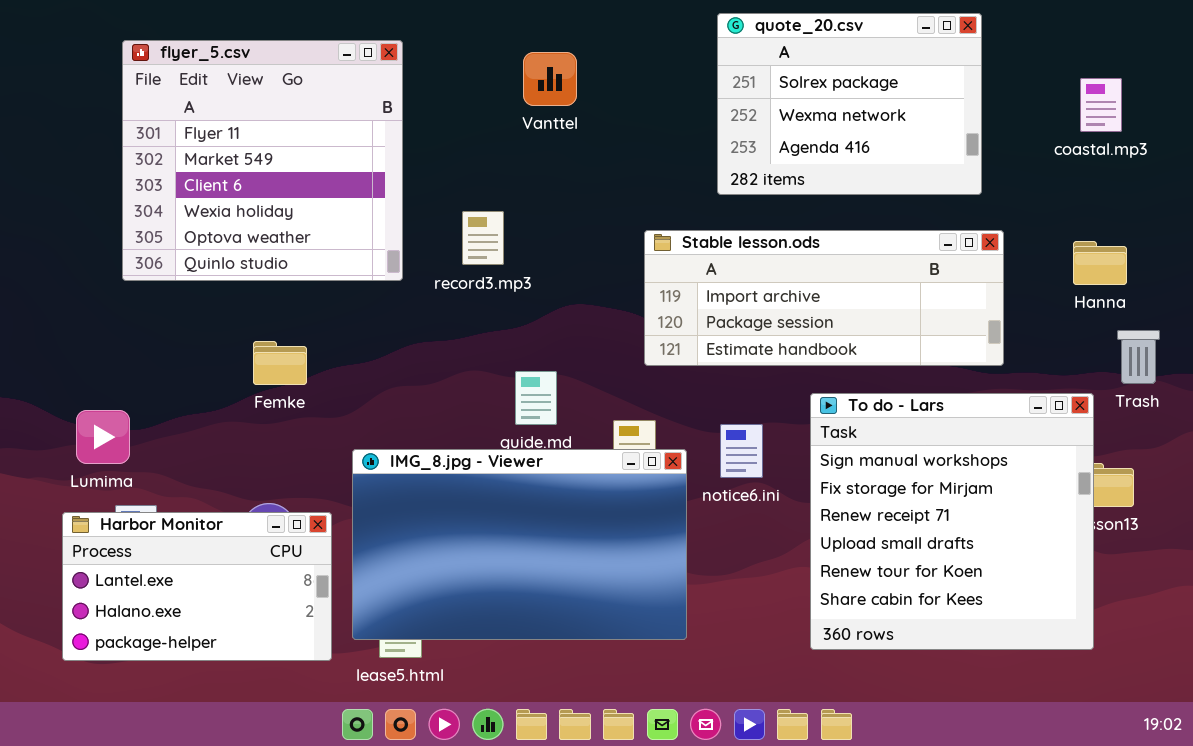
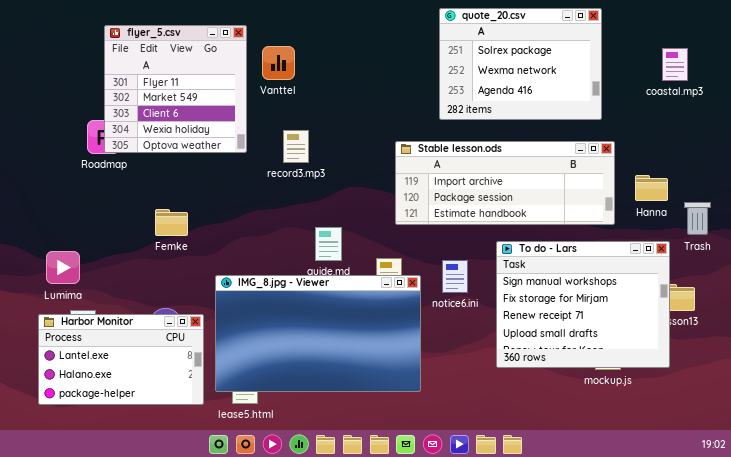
flyer_5.csv: [122,40,403,281] -> [104,25,247,153], resized
Vanttel: [523,52,577,106] -> [262,46,295,80], moved
Hanna: [1073,241,1127,285] -> [635,175,668,201], moved
To do - Lars: [810,393,1094,650] -> [496,241,670,368], resized

